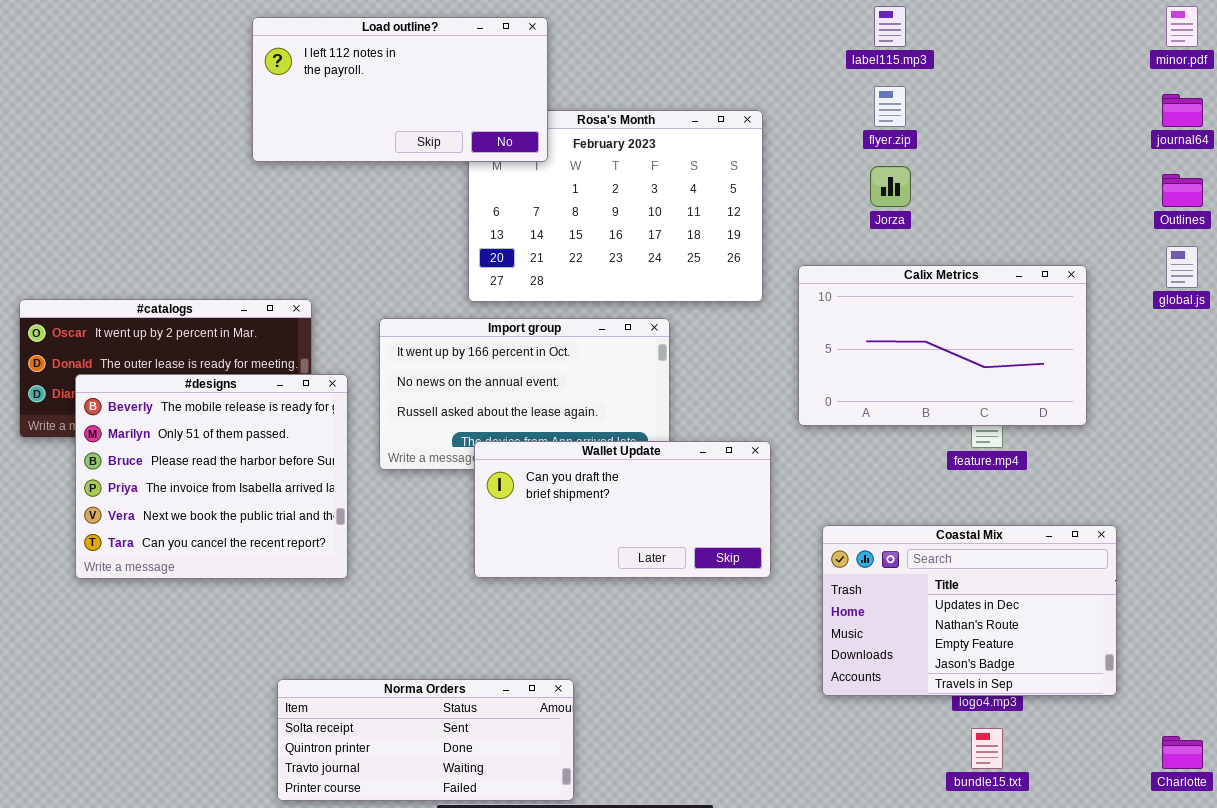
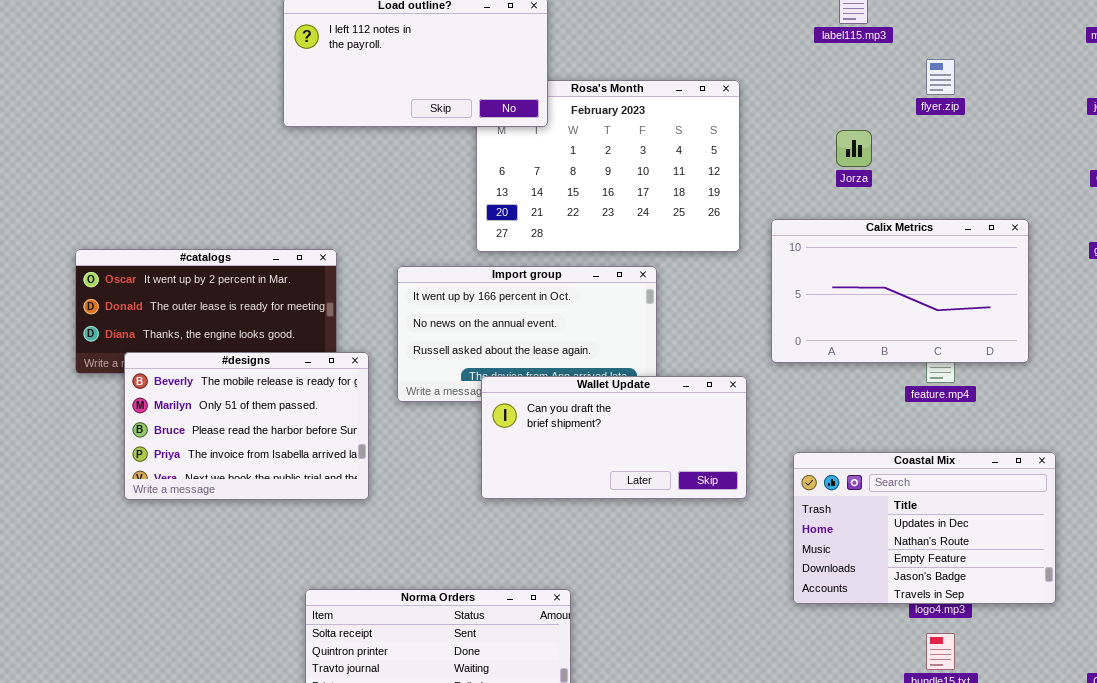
flyer.zip: [874,86,906,127] -> [926,59,955,95], moved
#designs: [75,374,348,579] -> [124,352,369,500], resized

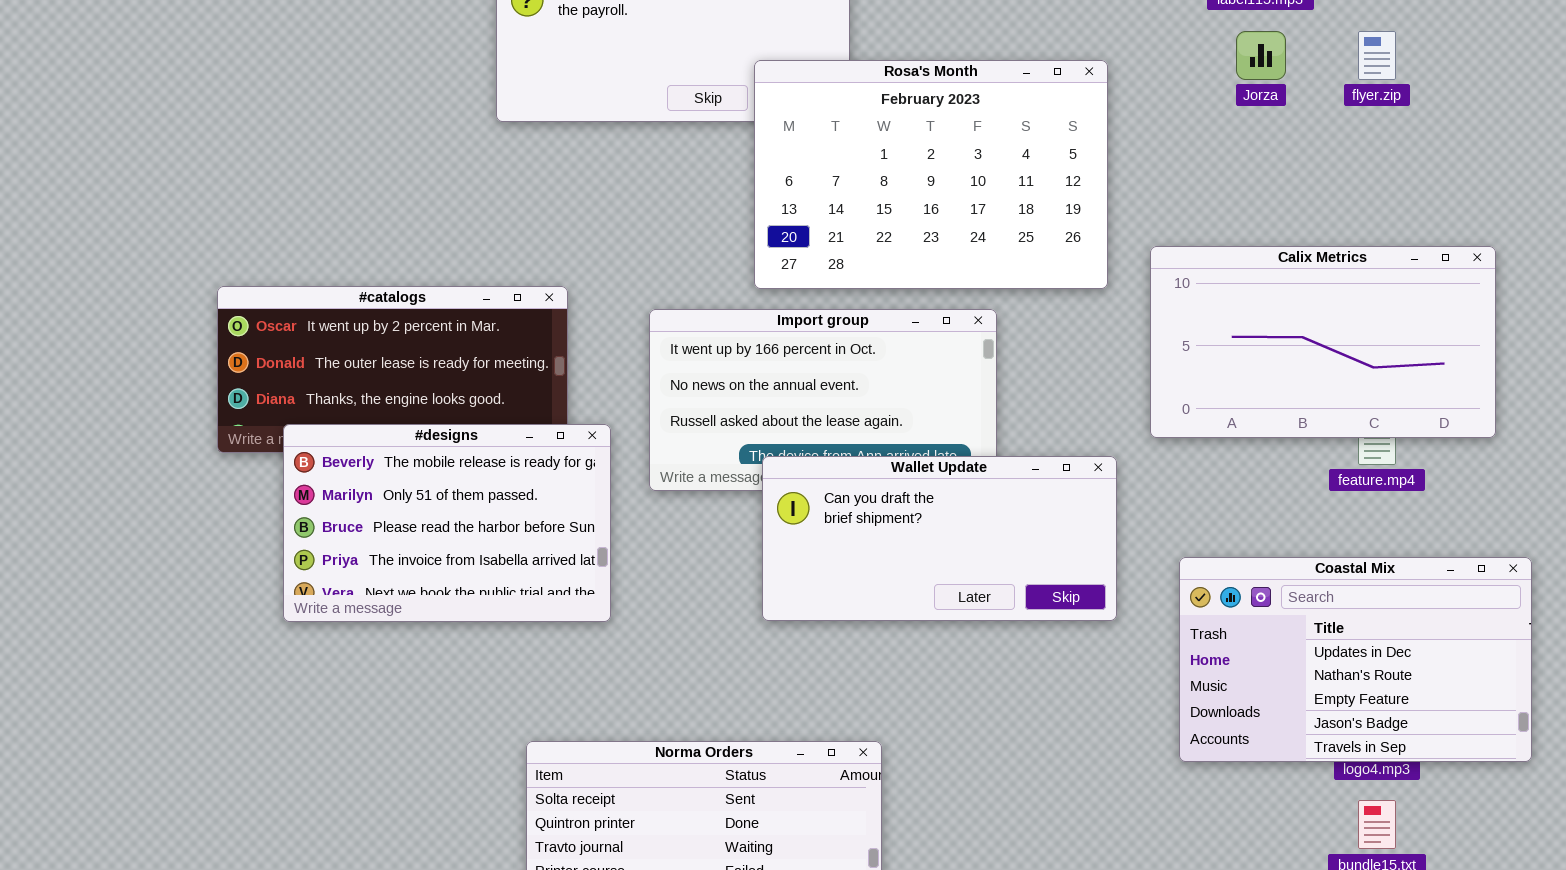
Rosa's Month: [476,80,740,252] -> [754,60,1108,289], raised
Jorza: [836,130,872,167] -> [1236,31,1286,80], moved

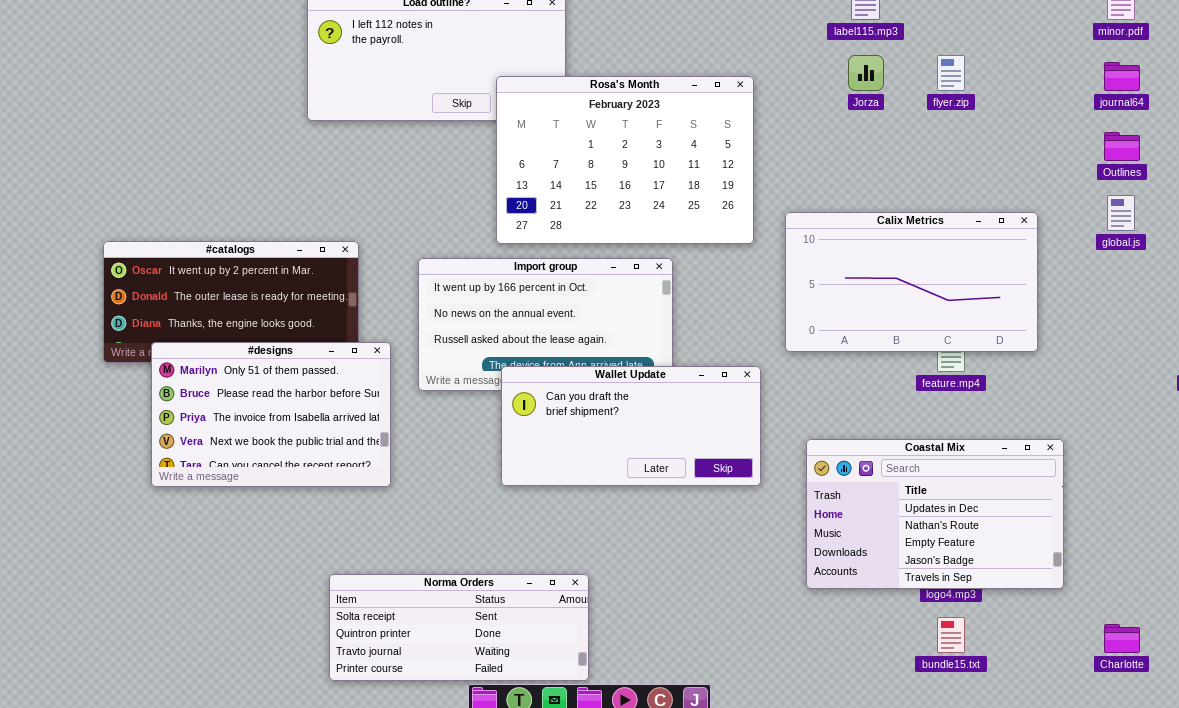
#designs: [283,424,611,622] -> [151,342,391,487], scrolled down 1 row

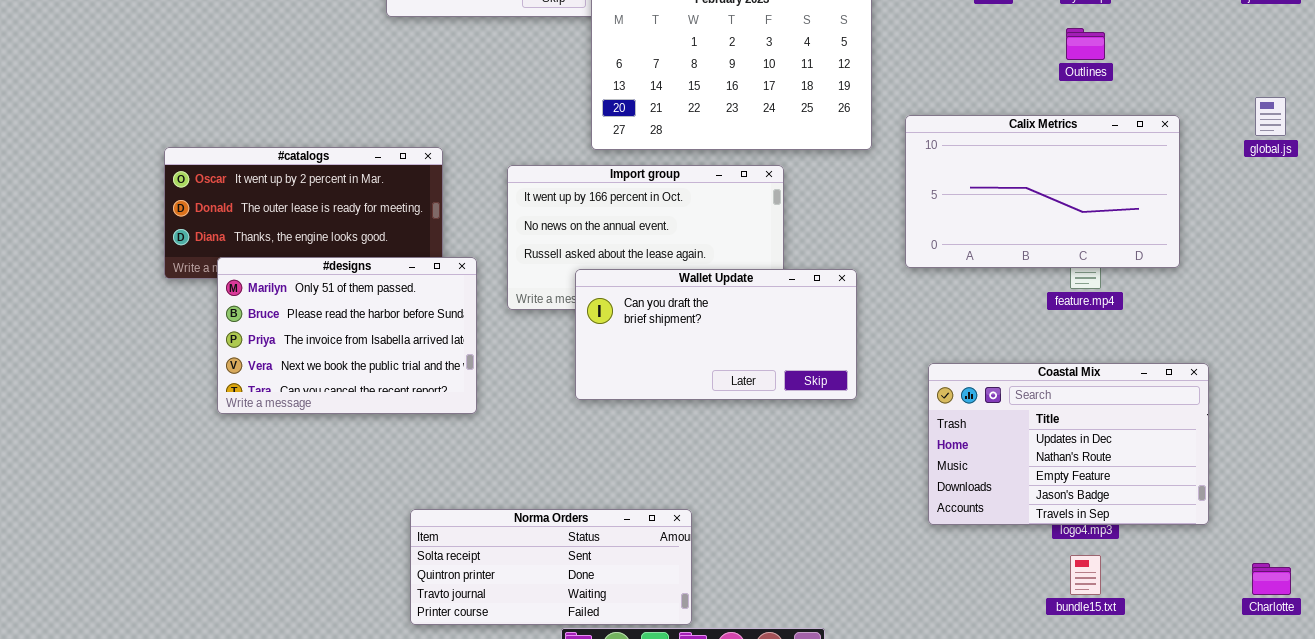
Outlines: [1104,132,1140,161] -> [1066,28,1105,60], moved
Wallet Update: [501,366,761,486] -> [575,269,857,400], moved

